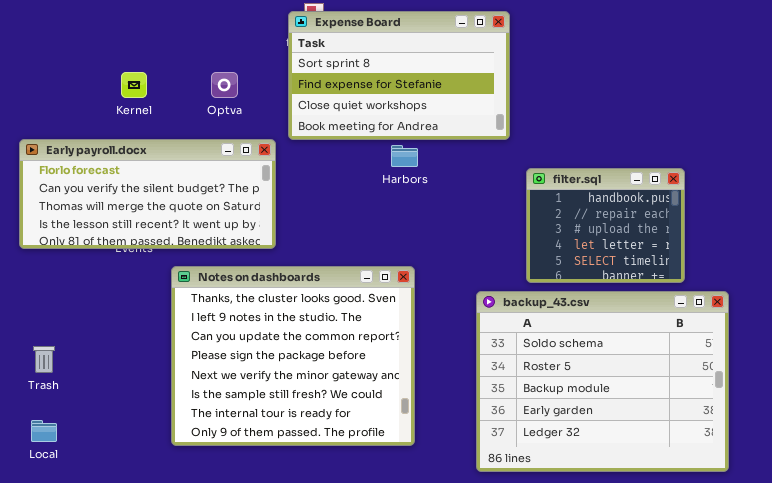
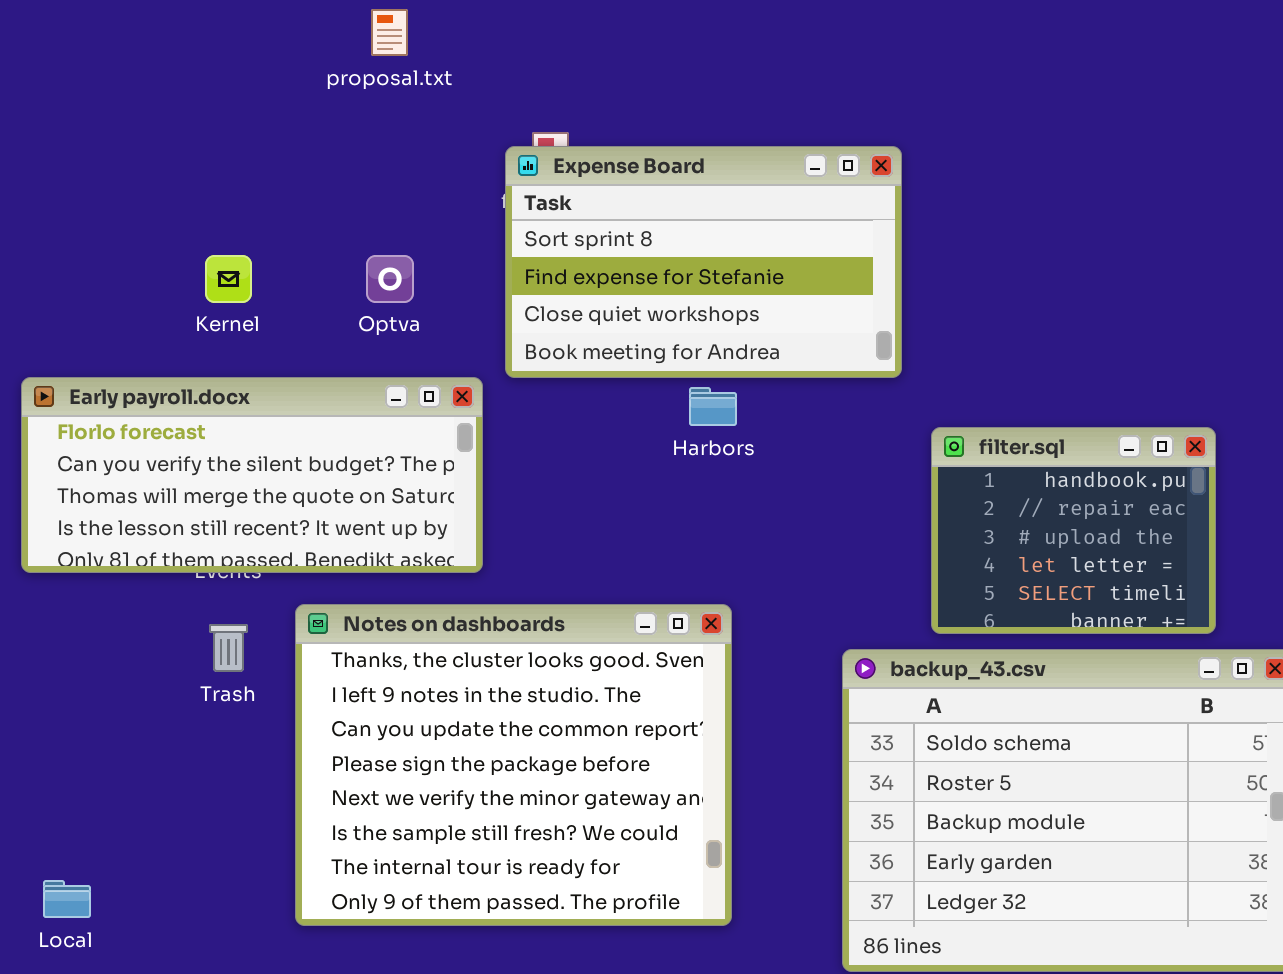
Trash: [33,346,55,373] -> [209,624,248,672], moved

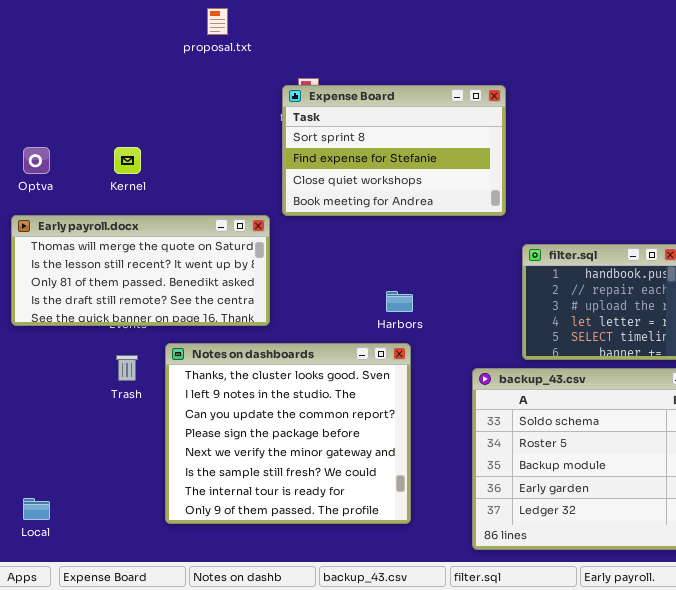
Optva: [366,255,414,303] -> [23,147,50,174], moved
Early payroll.docx: [21,377,483,573] -> [11,215,270,326], scrolled down 2 rows
Harbors: [689,387,737,426] -> [386,291,413,312], moved

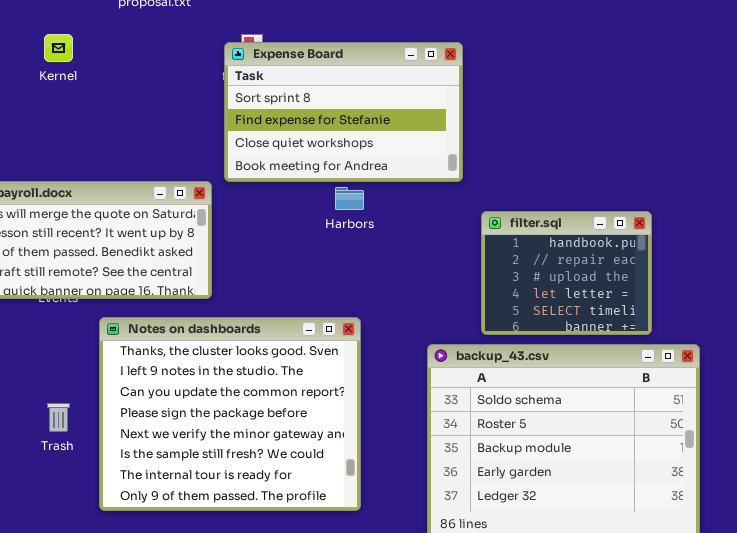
Kernel: [114,147,141,174] -> [44,34,73,62], moved
Harbors: [386,291,413,312] -> [335,187,364,210], moved
Trash: [116,355,138,381] -> [47,403,70,432], moved

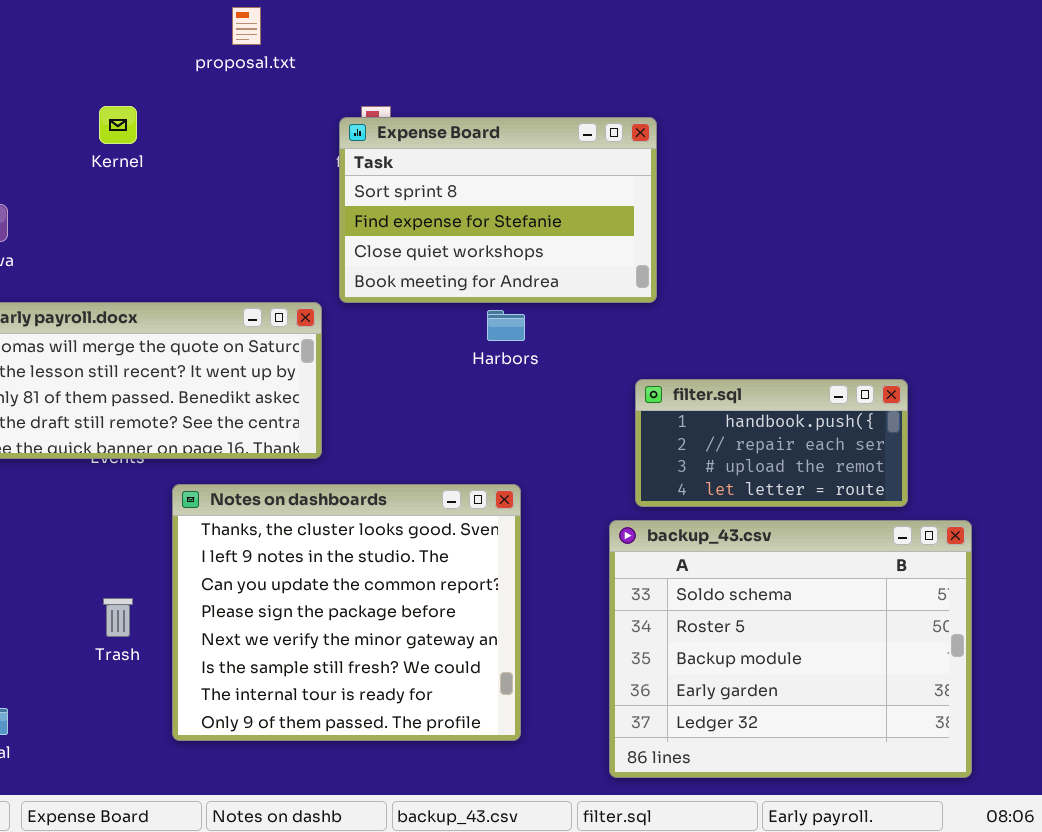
filter.sql: [481,211,652,335] -> [635,379,908,507], resized

